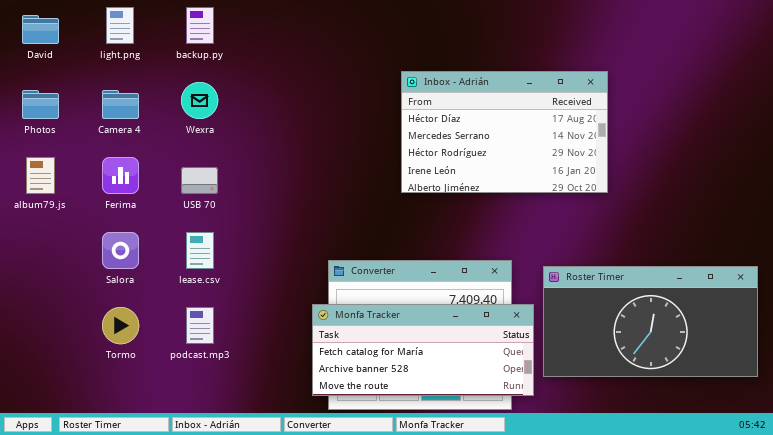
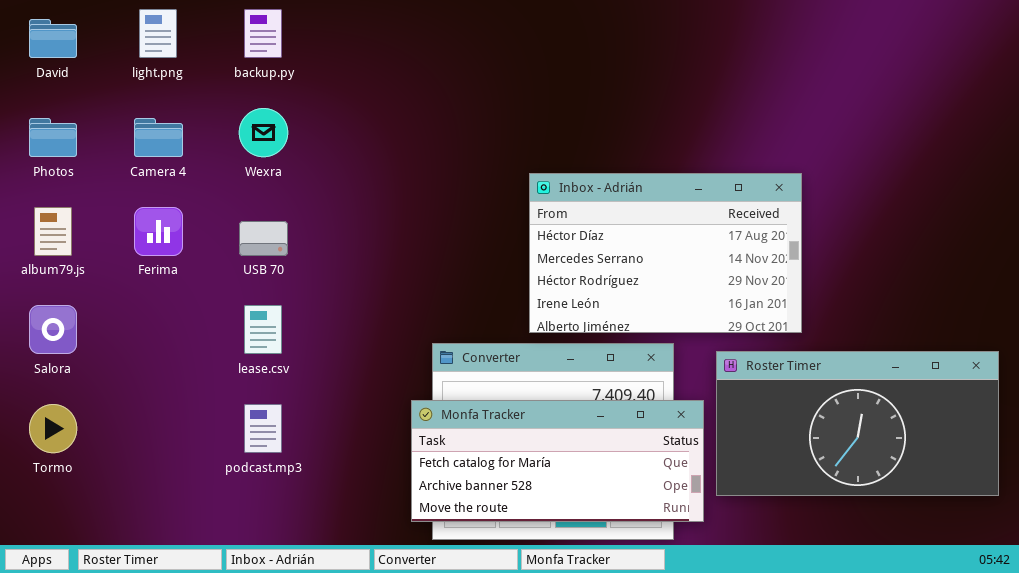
Inbox - Adrián: [401,71,608,193] -> [529,173,802,333], moved
Salora: [102,232,139,269] -> [29,305,77,354], moved
Tormo: [102,307,139,344] -> [29,404,77,453], moved

